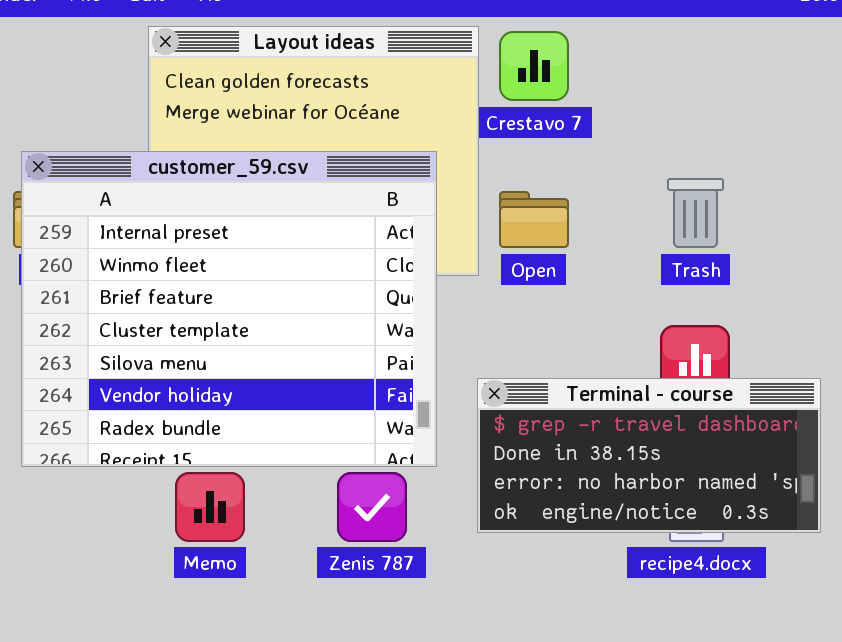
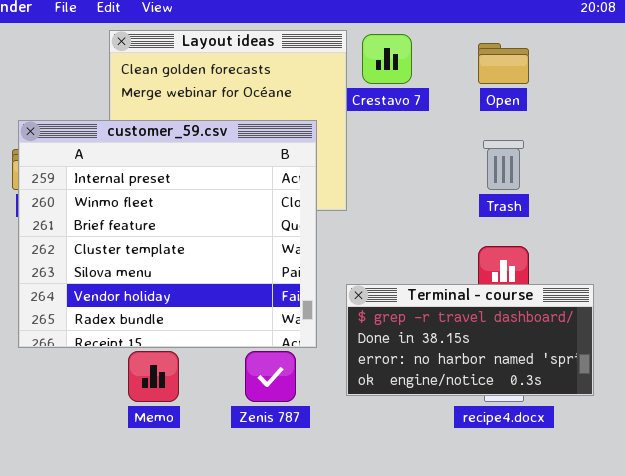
Open: [499,191,569,248] -> [478,43,529,84], moved

